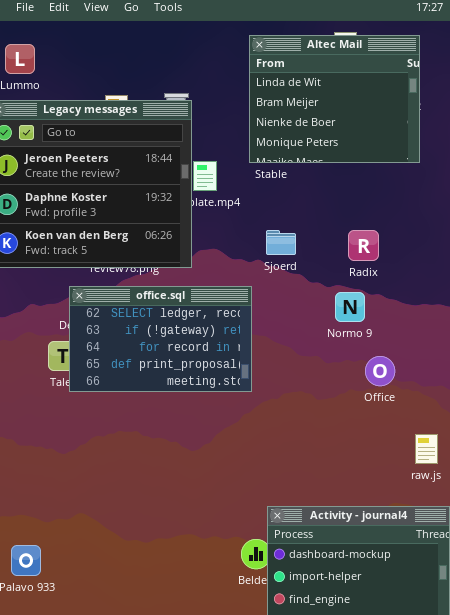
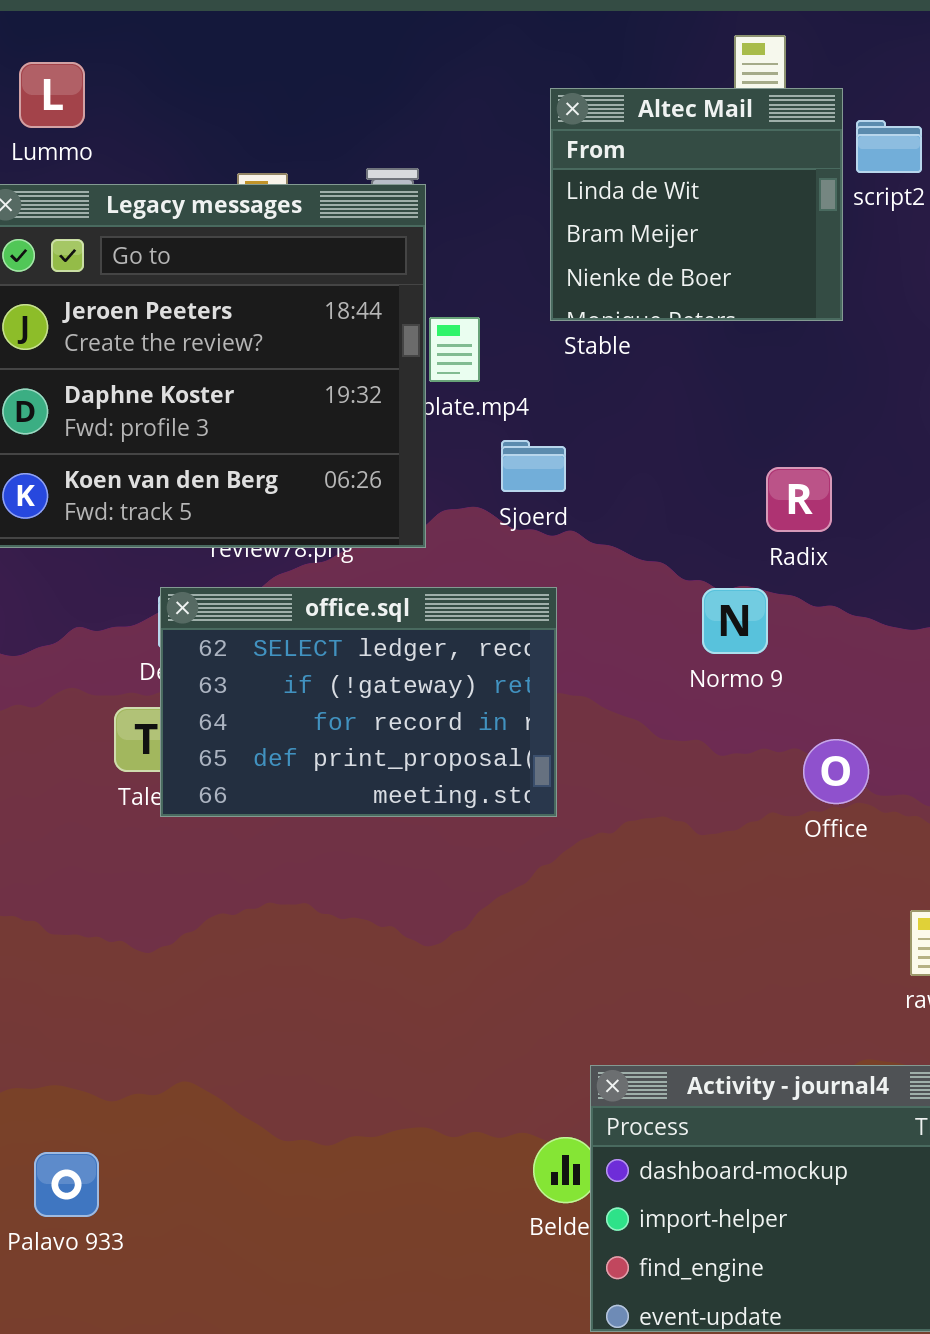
Altec Mail: [249,35,420,163] -> [550,88,843,321], resized
Sjoerd: [266,230,296,255] -> [501,440,566,492], moved
Normo 9: [335,292,365,322] -> [702,588,768,654], moved

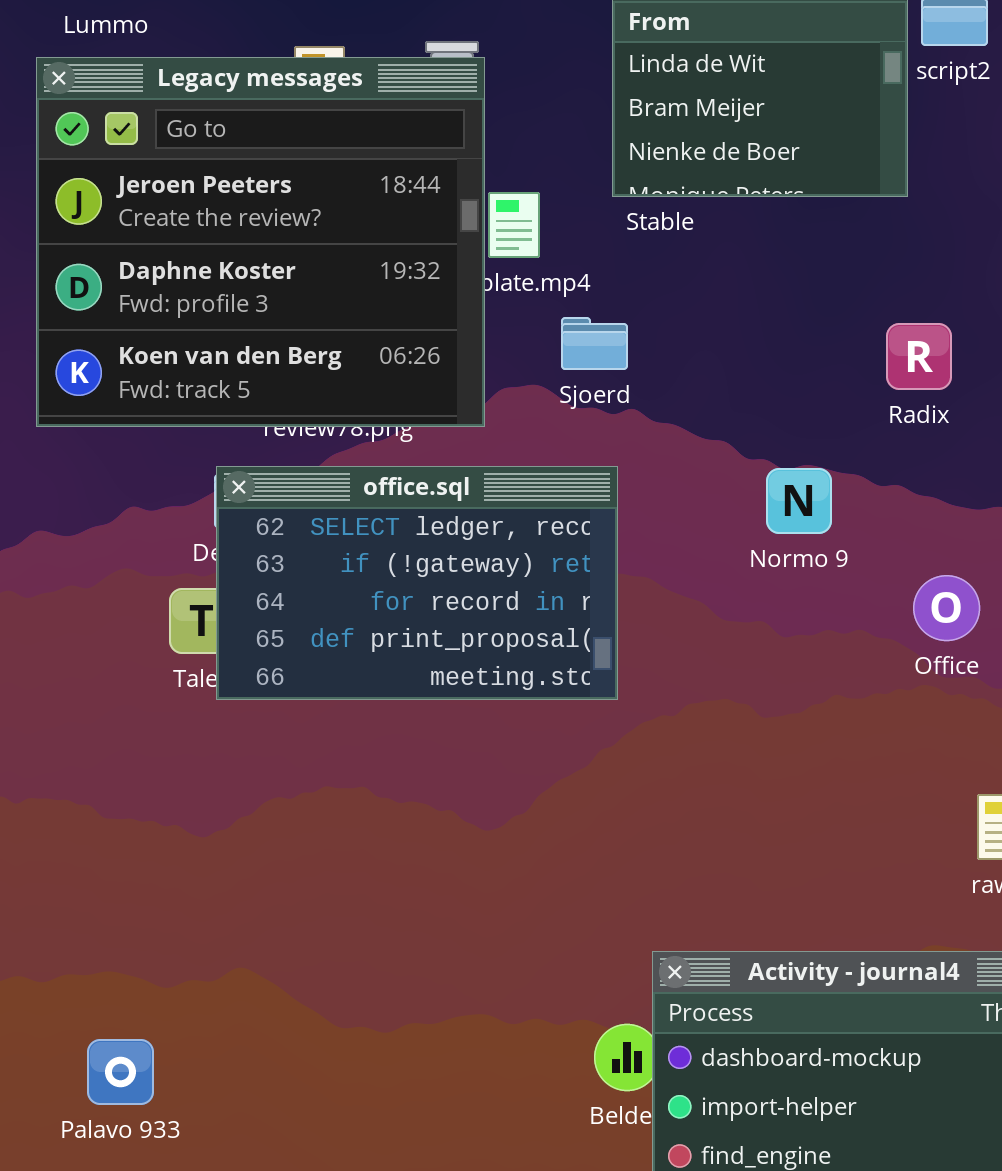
Radix: [766,467,832,532] -> [886,323,952,390], moved
Office: [803,739,869,804] -> [913,575,980,641], moved

